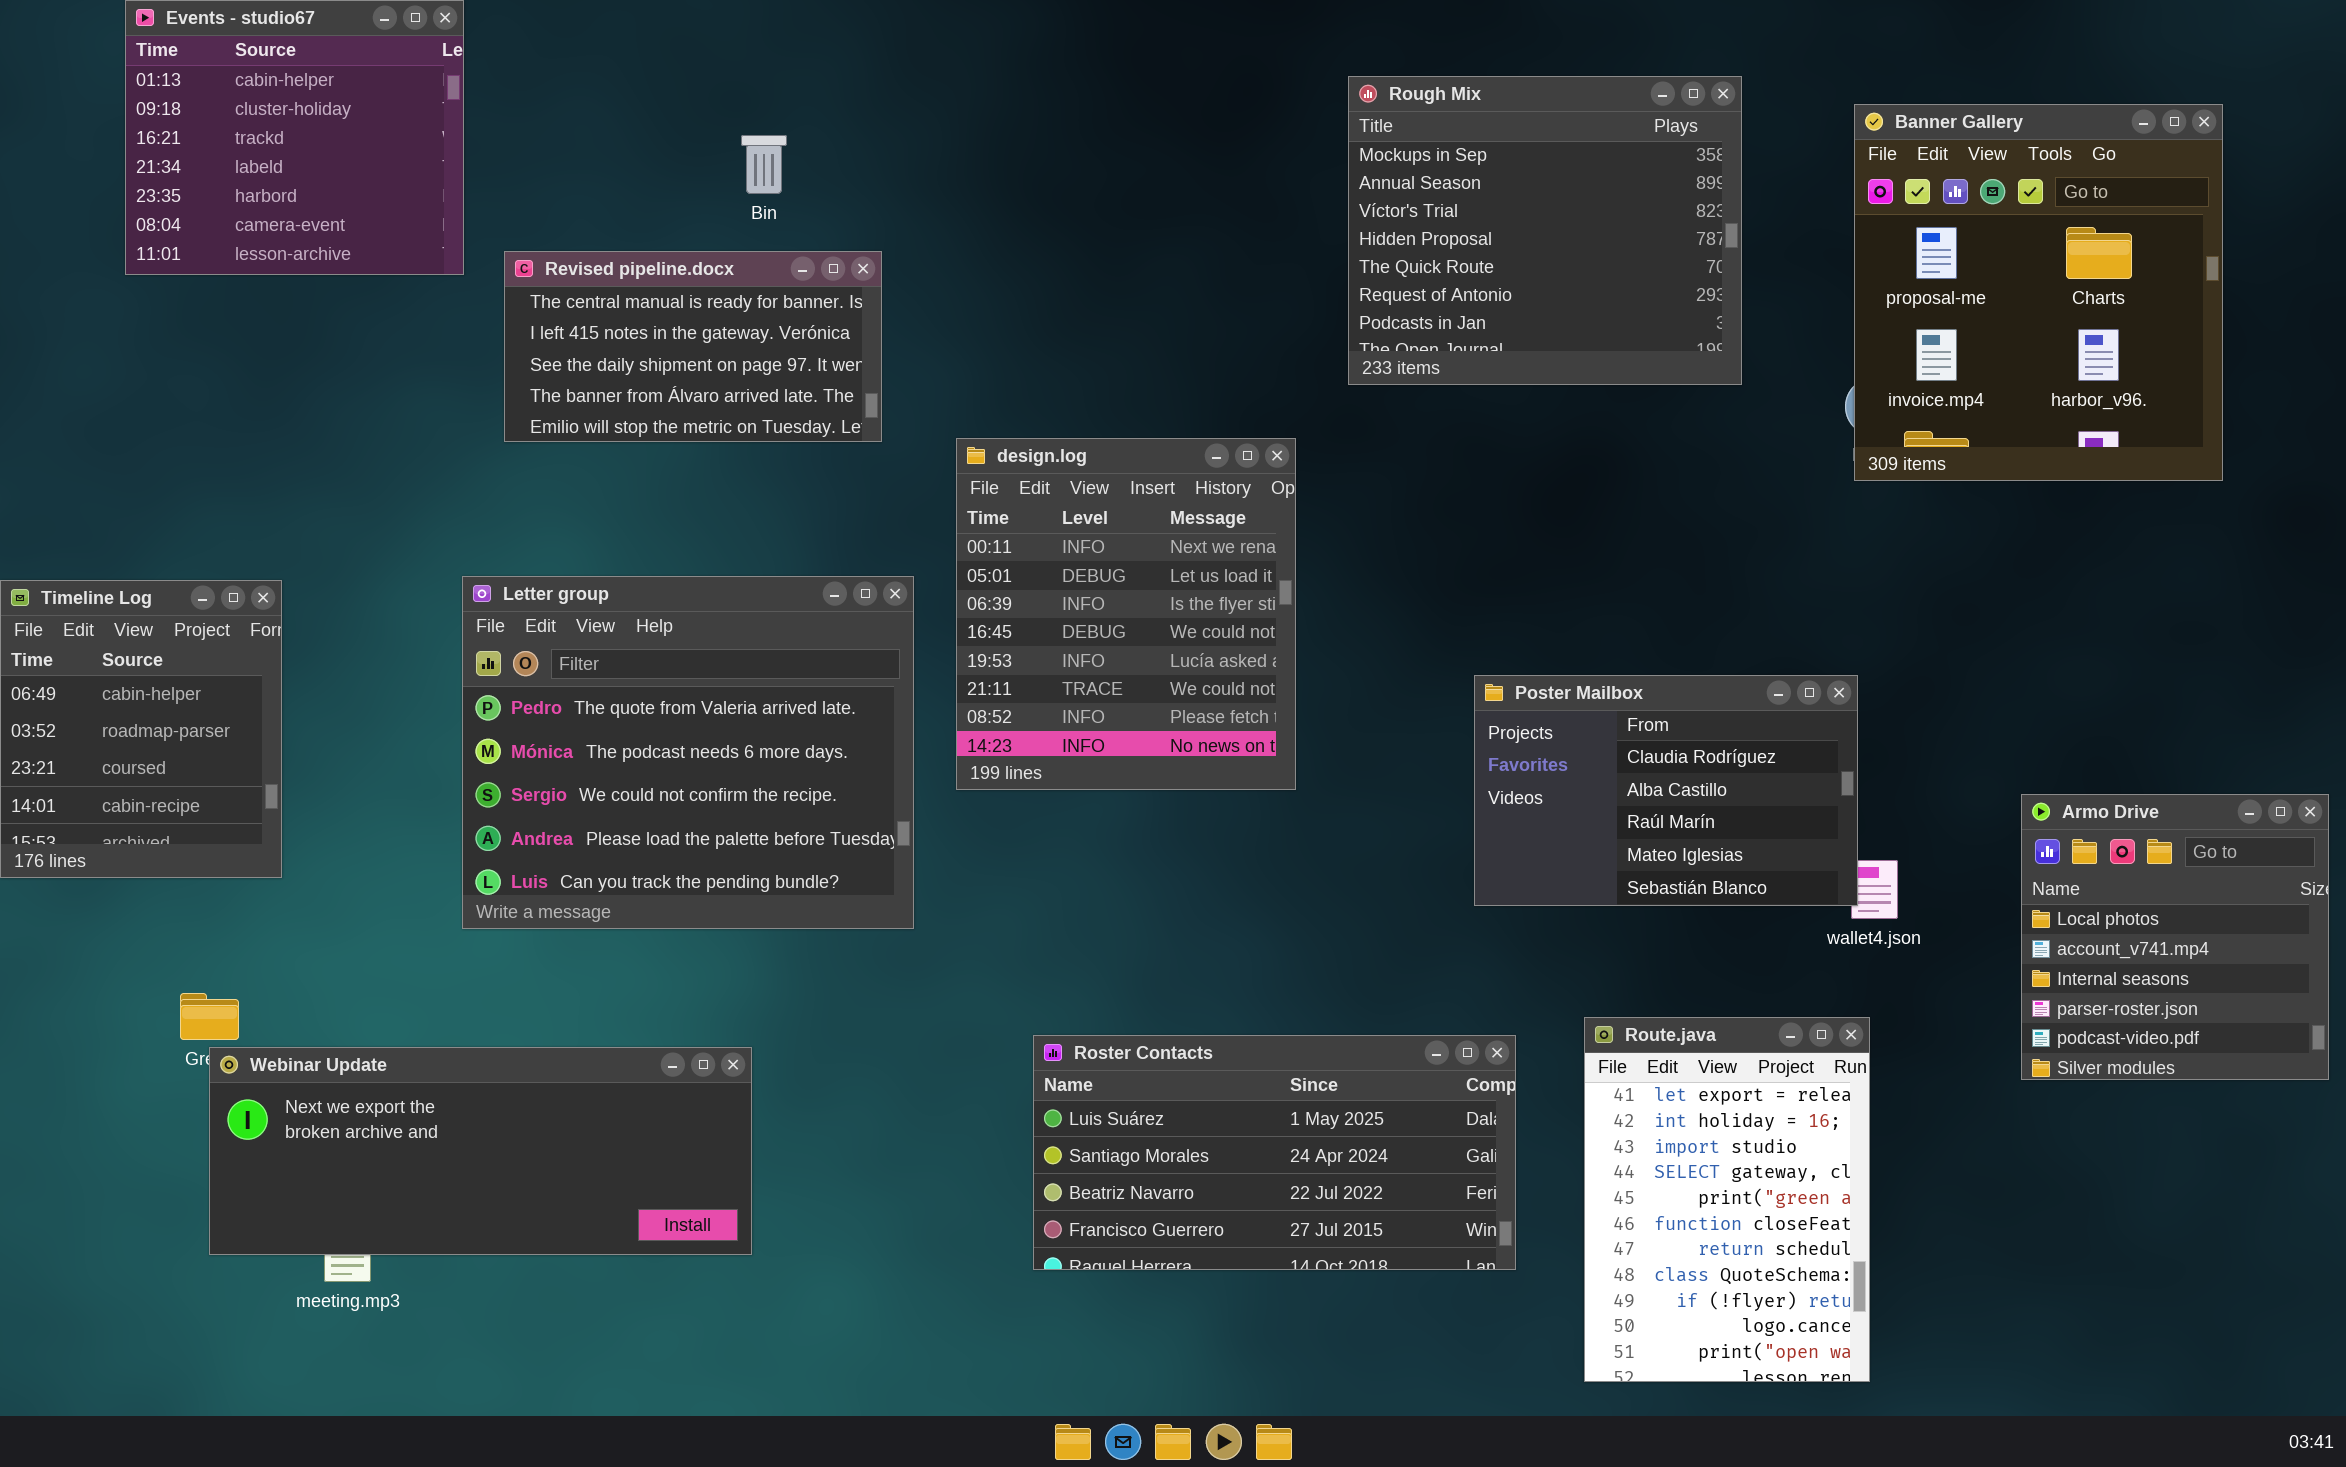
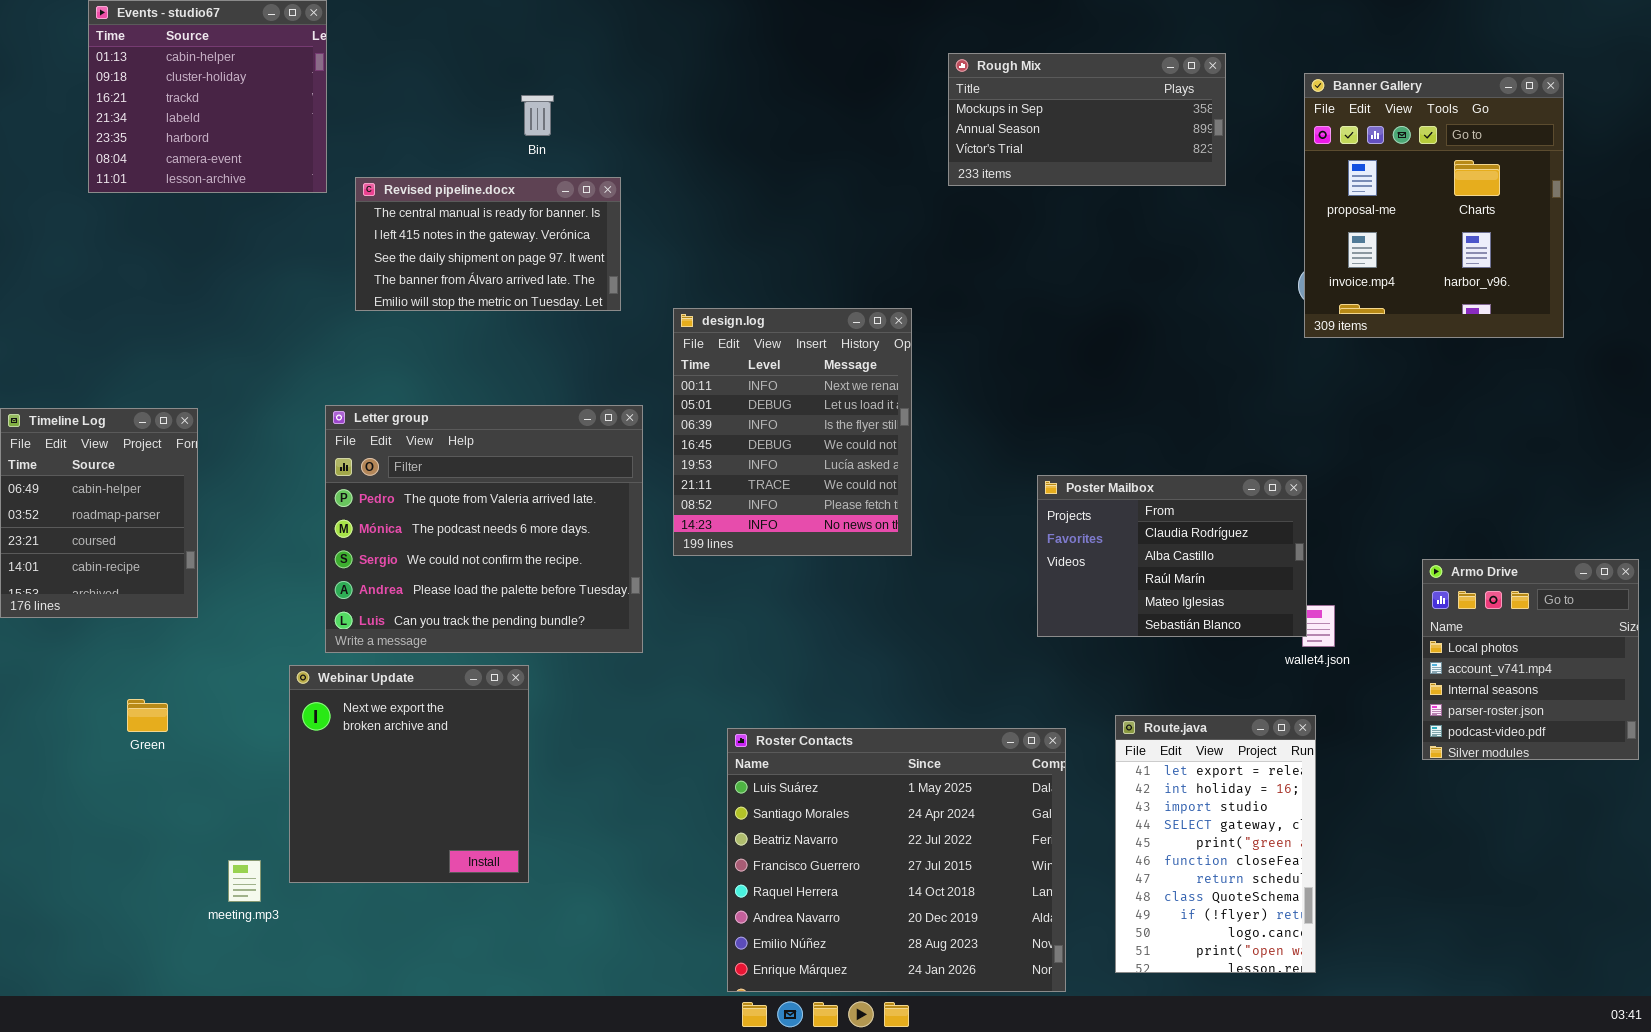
Rough Mix: [1348,76,1742,385] -> [948,53,1226,186], resized
Roster Contacts: [1033,1035,1516,1270] -> [727,728,1066,992], resized
Webinar Update: [209,1047,752,1255] -> [289,665,529,883], resized

